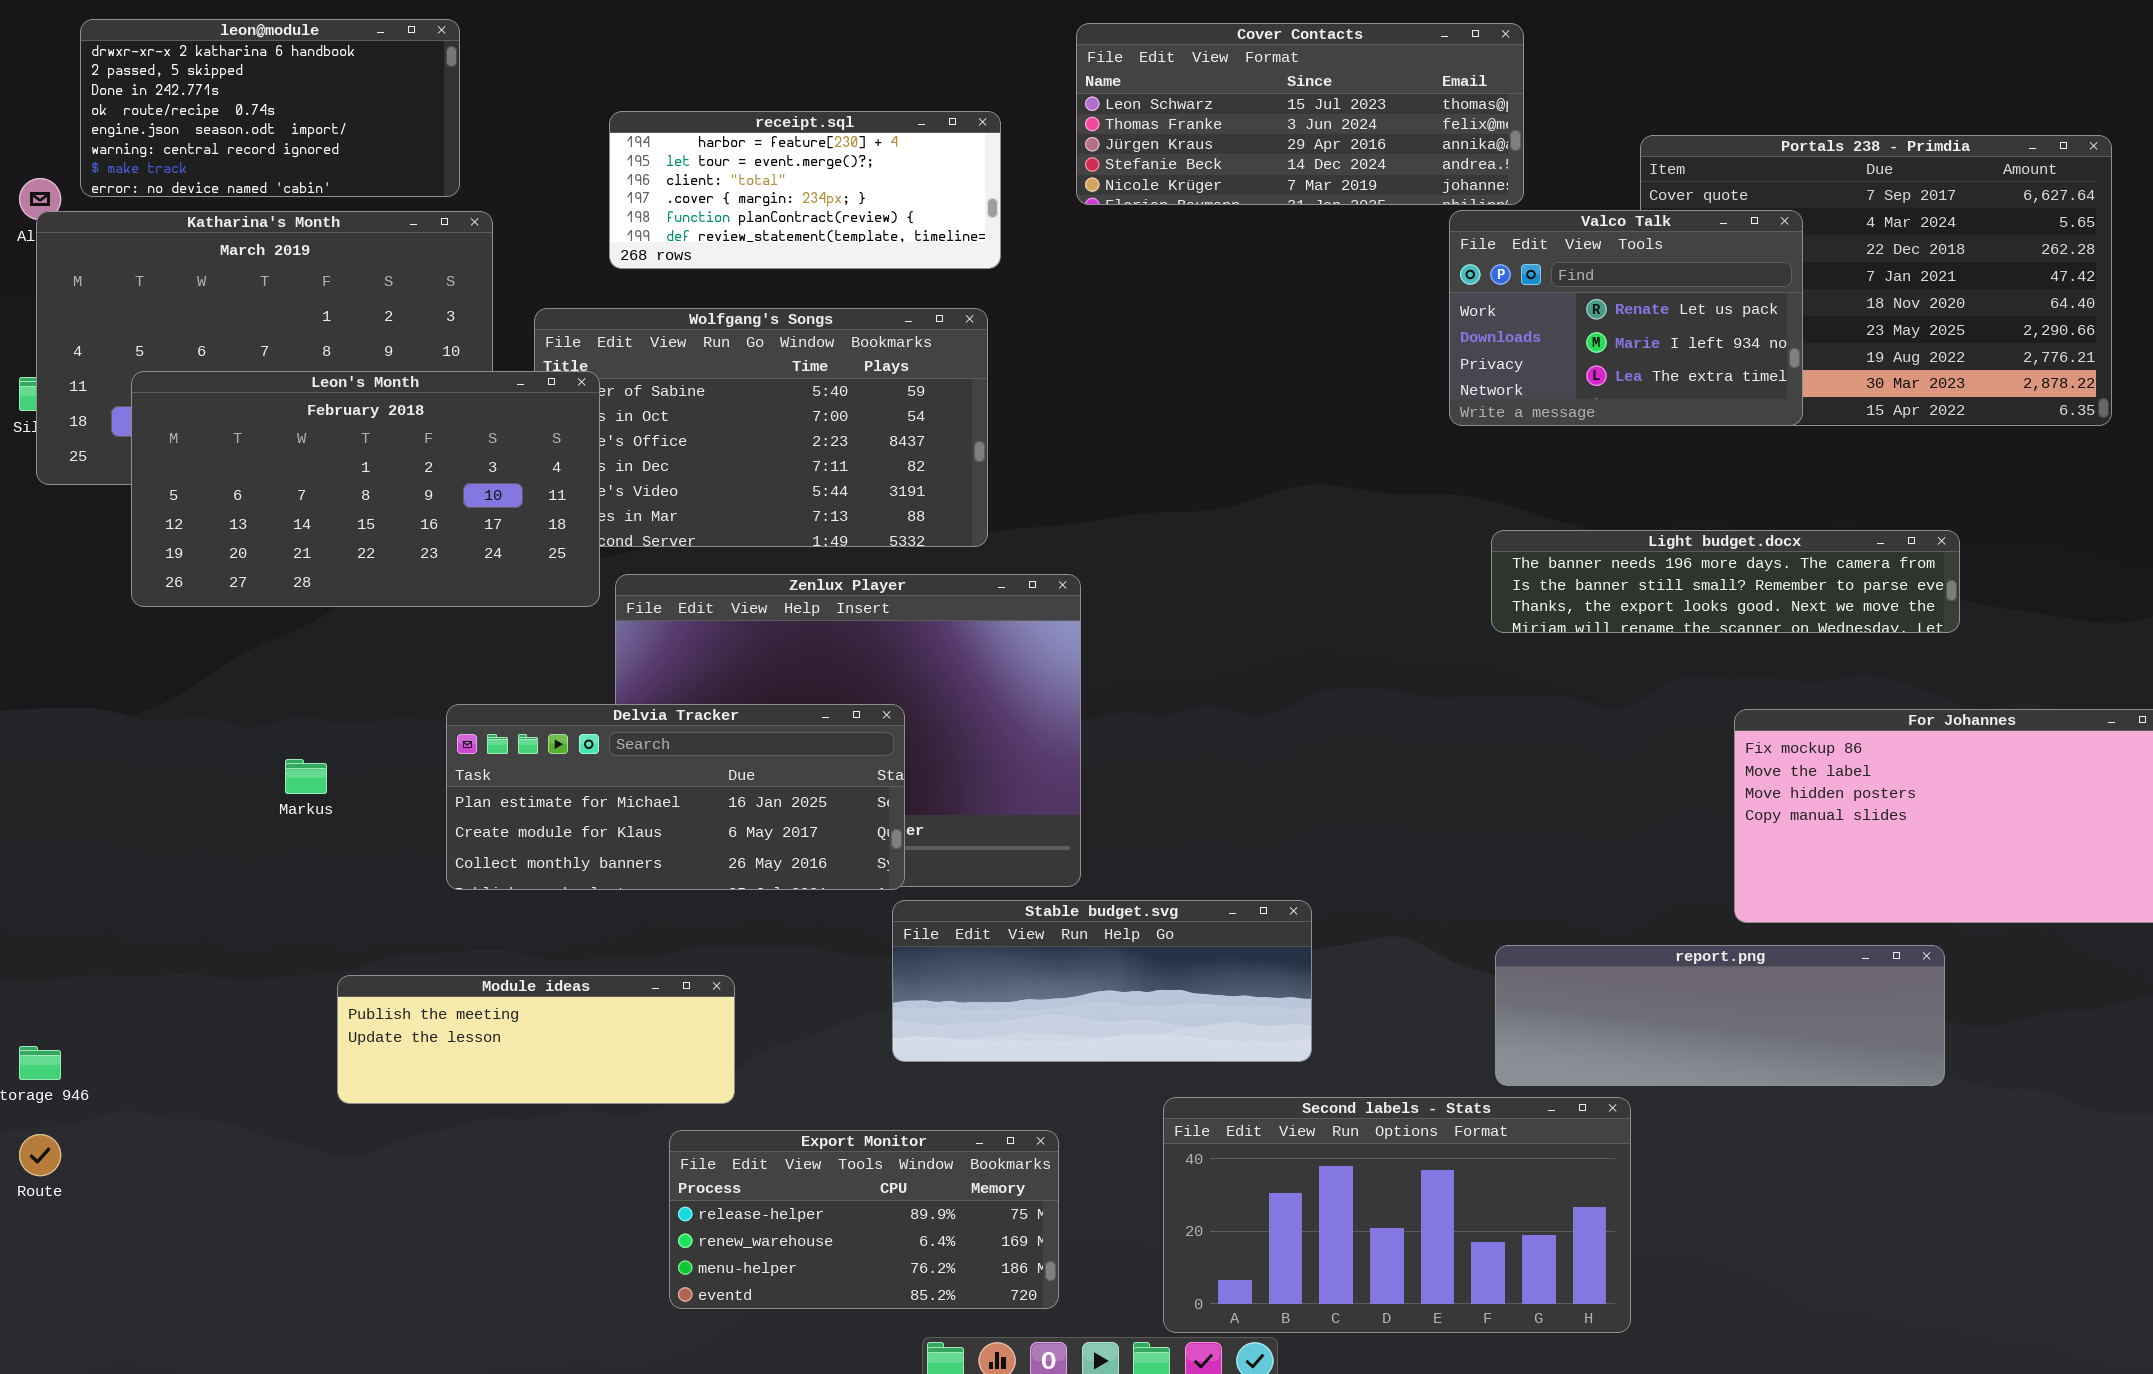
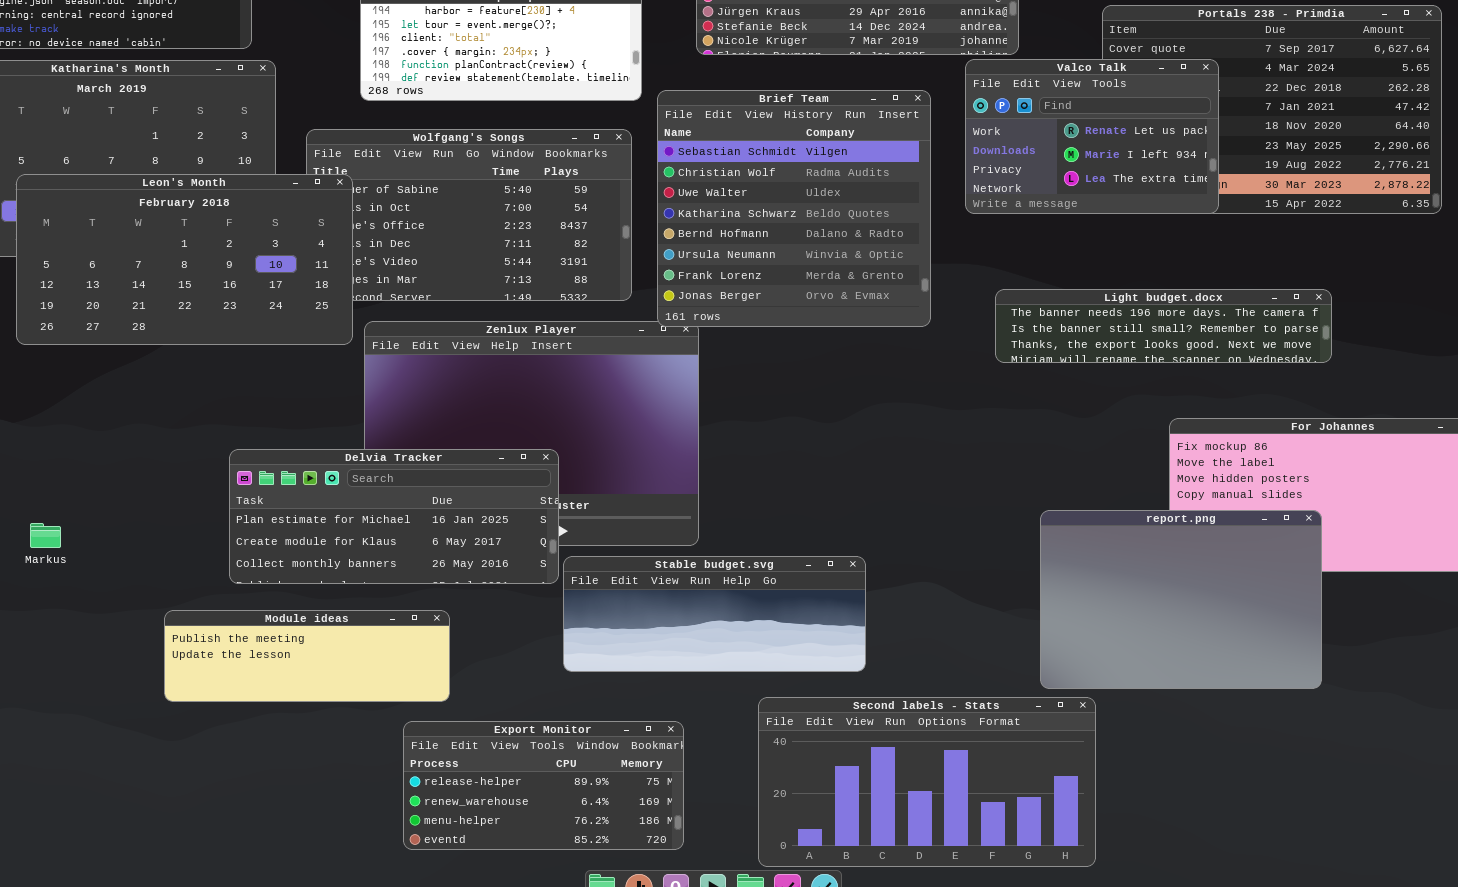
Brief Team: none -> [657,90,931,327], opened
Delvia Tracker: [446,704,905,890] -> [229,449,559,584], moved
Markus: [285,759,327,794] -> [30,523,61,548], moved
report.png: [1495,945,1945,1086] -> [1040,510,1322,689], resized

